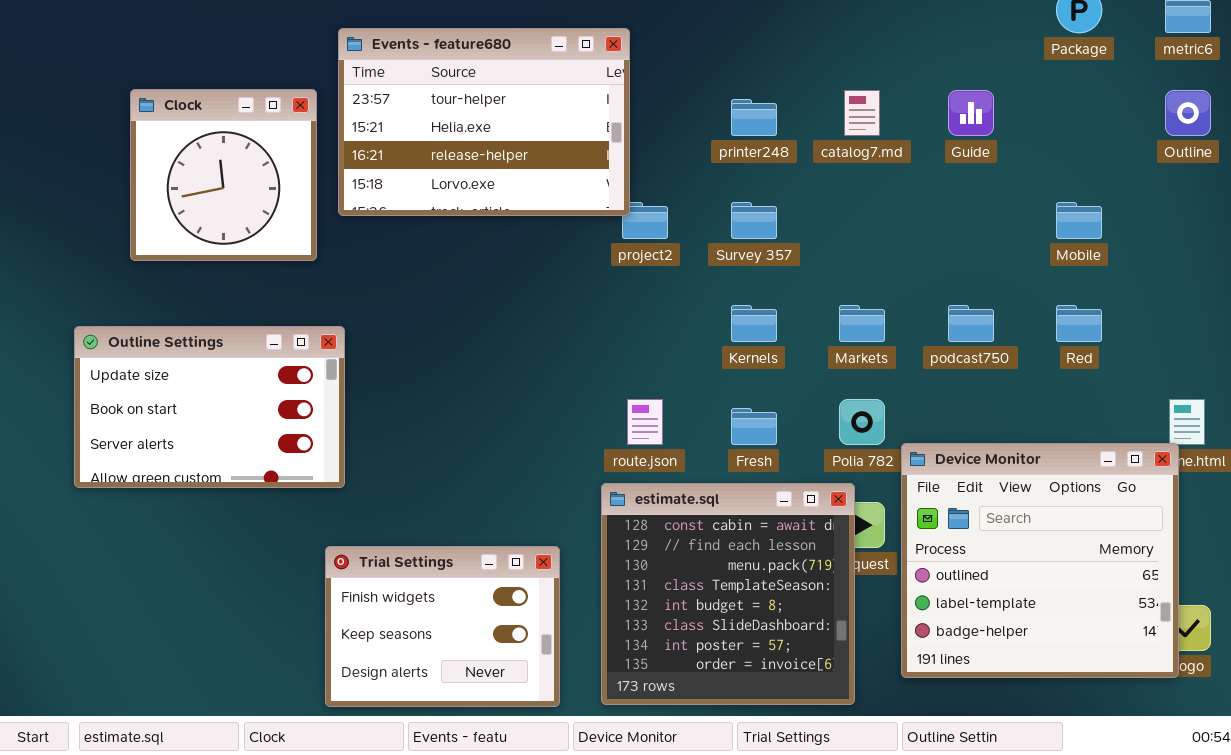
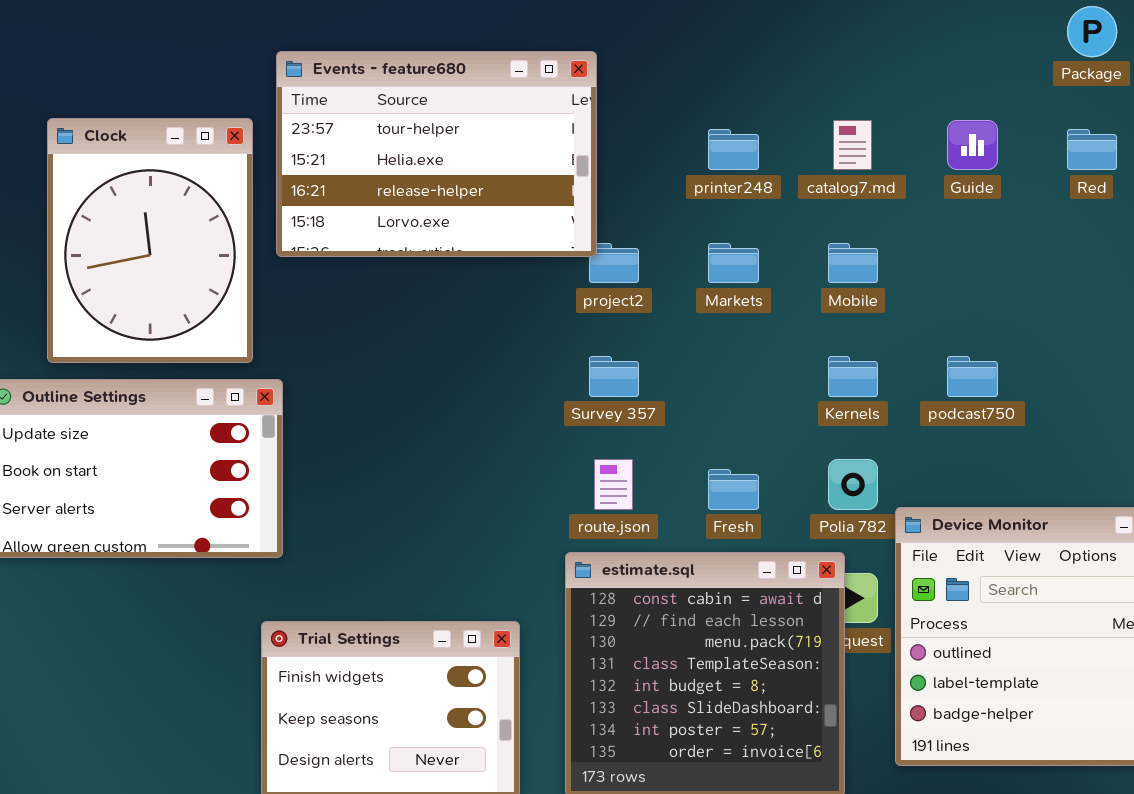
Clock: [130,89,317,261] -> [47,118,253,363], resized
Survey 357: [731,202,777,239] -> [589,356,639,397], moved
Mobile: [1056,202,1102,239] -> [828,243,878,283], moved
Kernels: [731,305,777,342] -> [828,356,878,397], moved
Markets: [839,305,885,342] -> [708,243,759,283], moved
Red: [1056,305,1102,342] -> [1067,129,1117,170], moved

